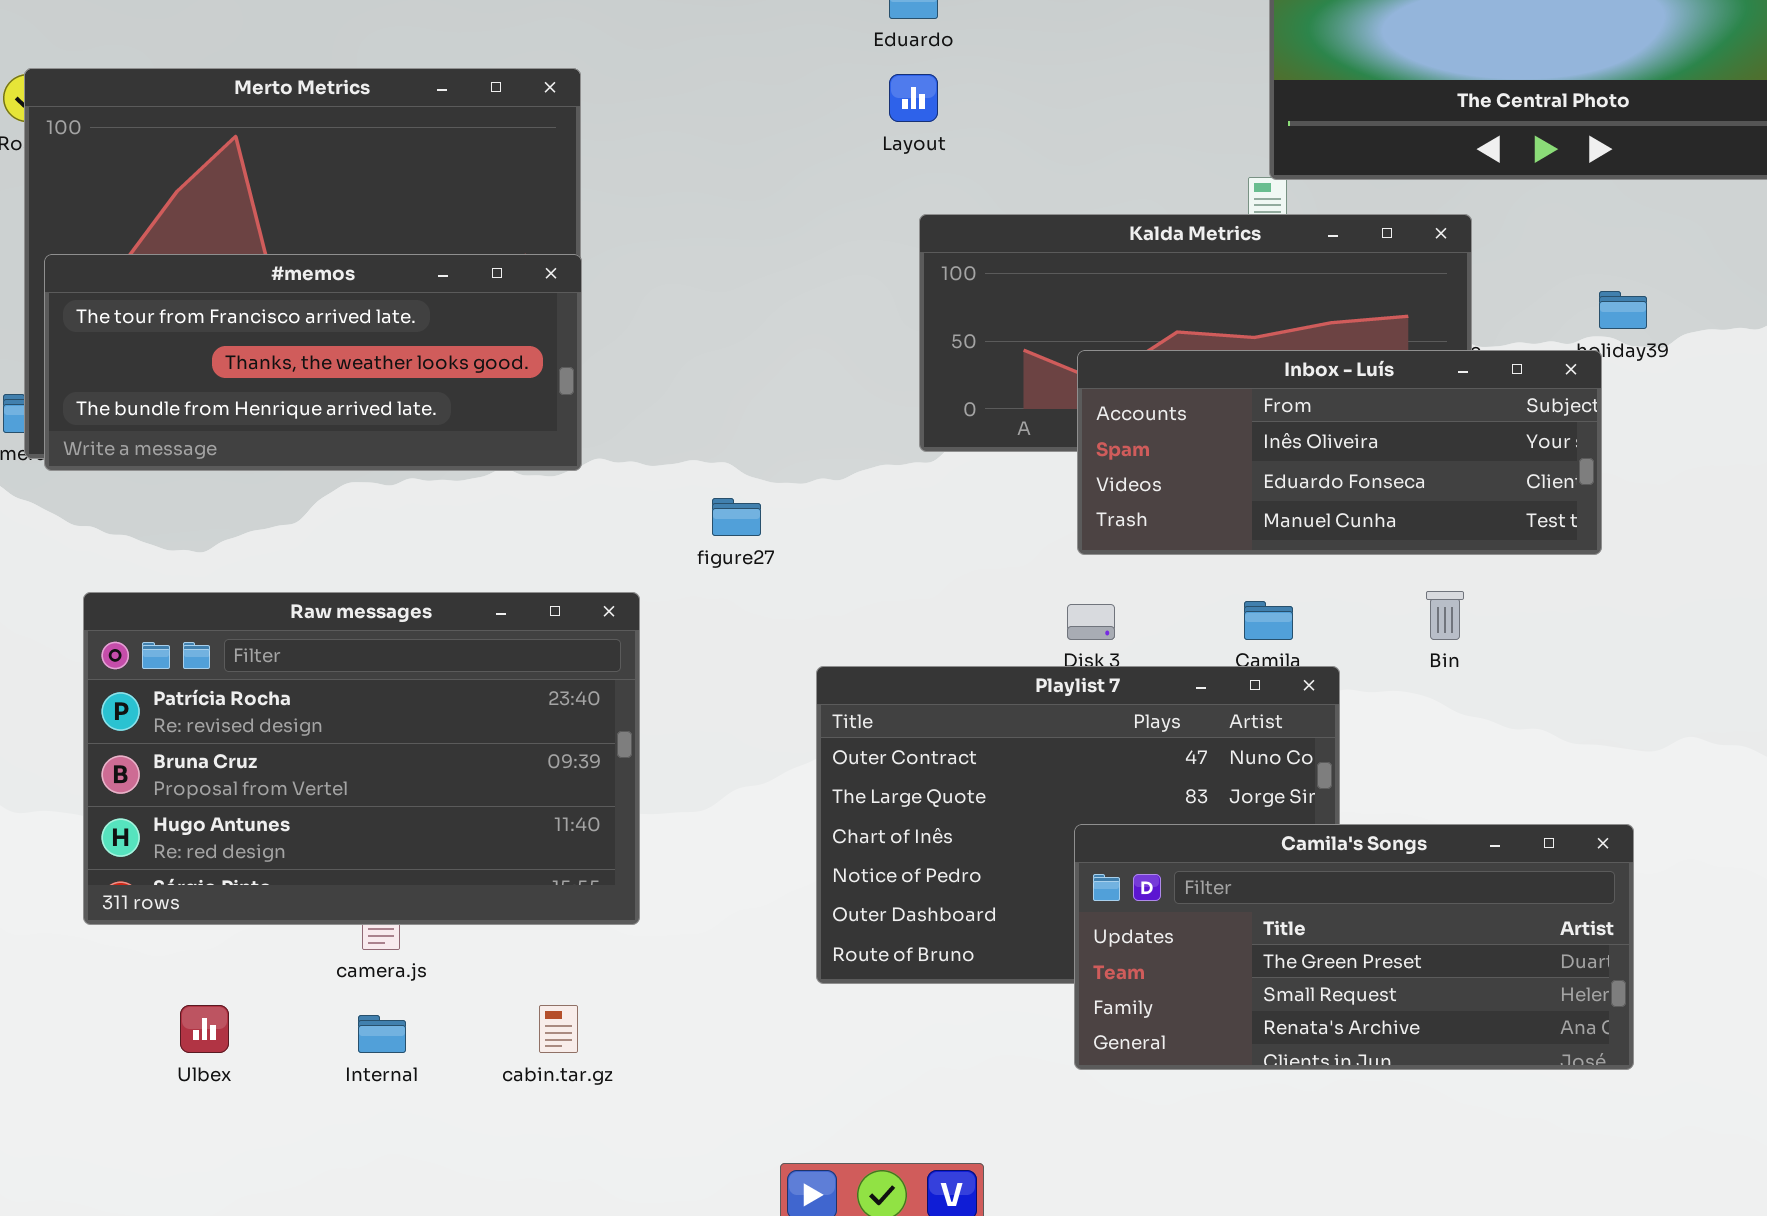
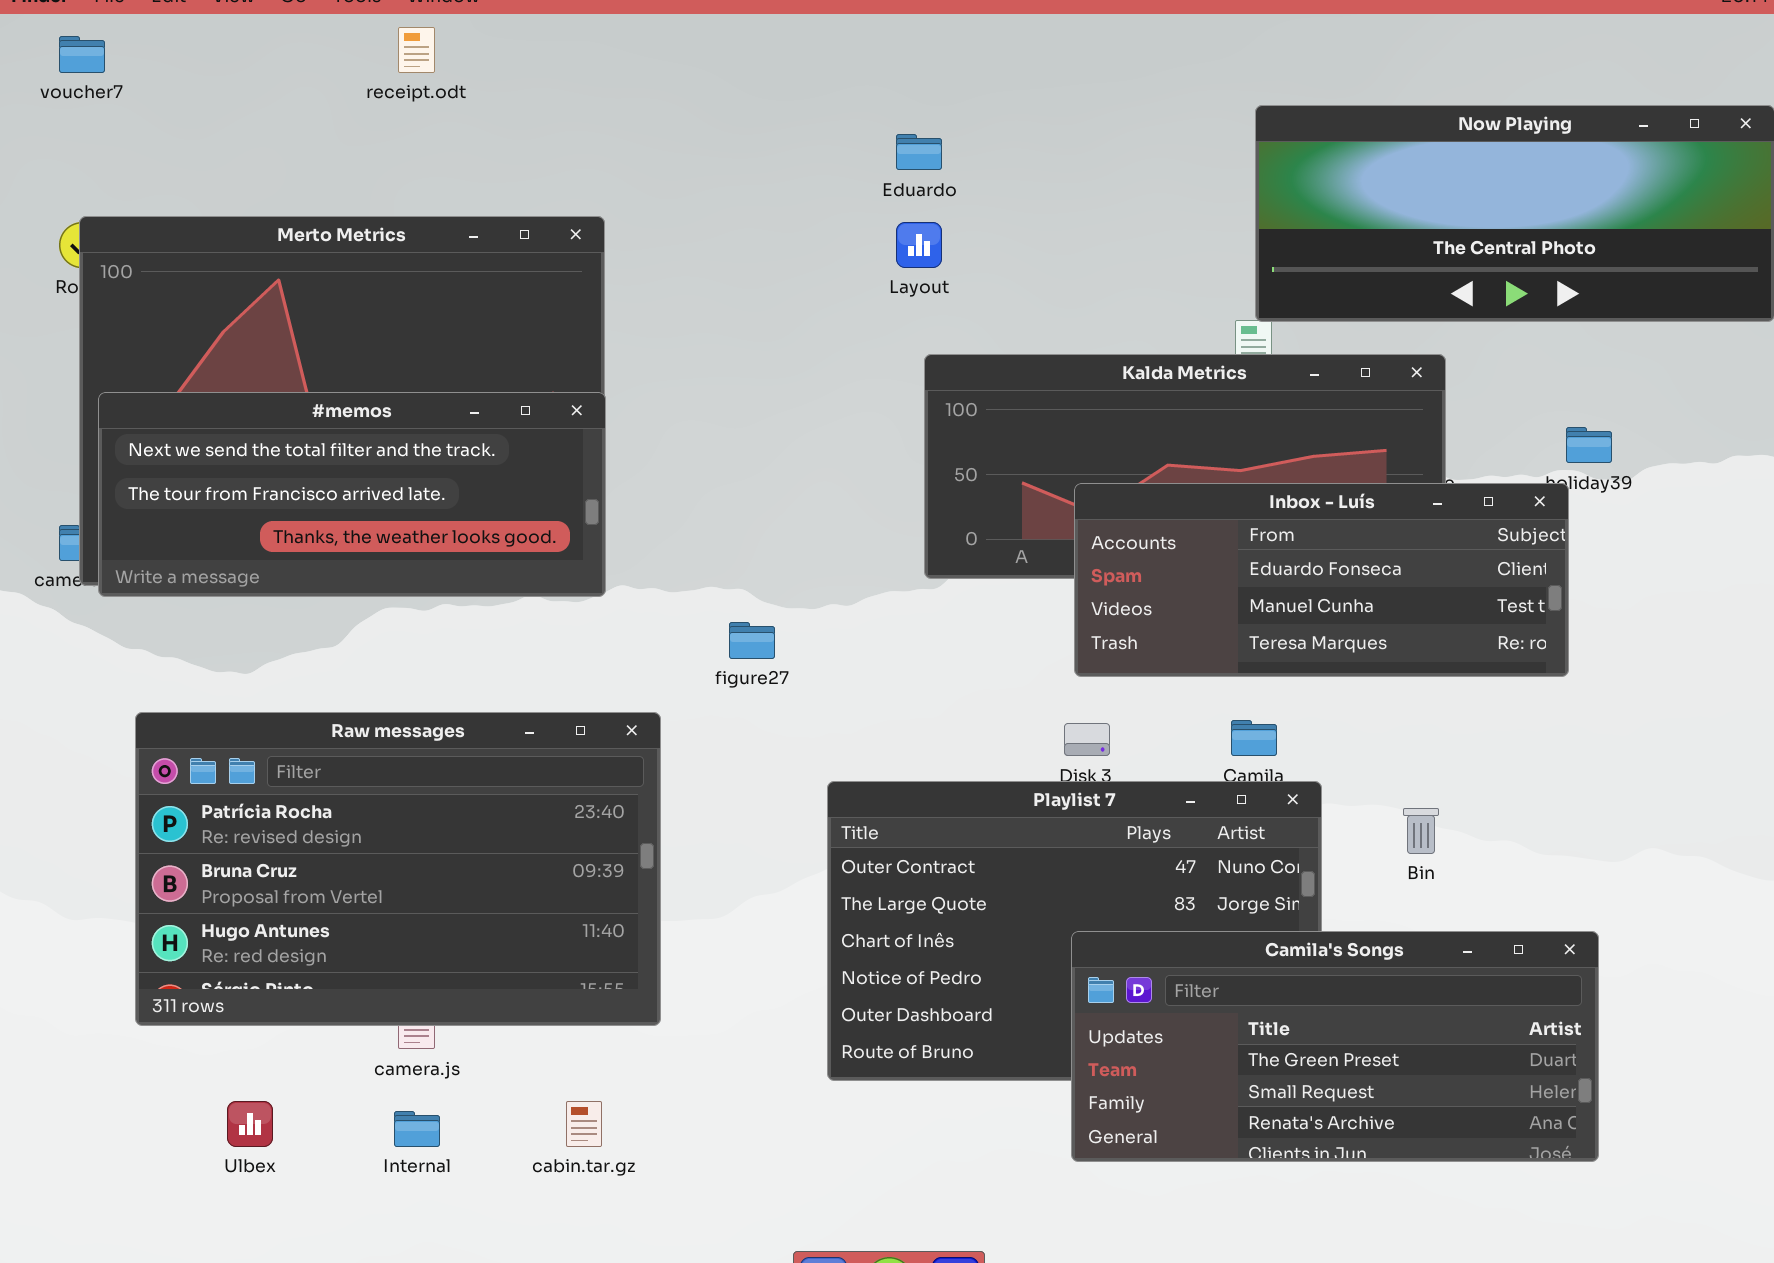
#memos: [44,254,582,471] -> [98,392,606,597], scrolled up 1 row
Inbox - Luís: [1077,350,1602,555] -> [1074,483,1569,677], scrolled down 1 row
Bin: [1426,591,1464,640] -> [1403,808,1439,854], moved

